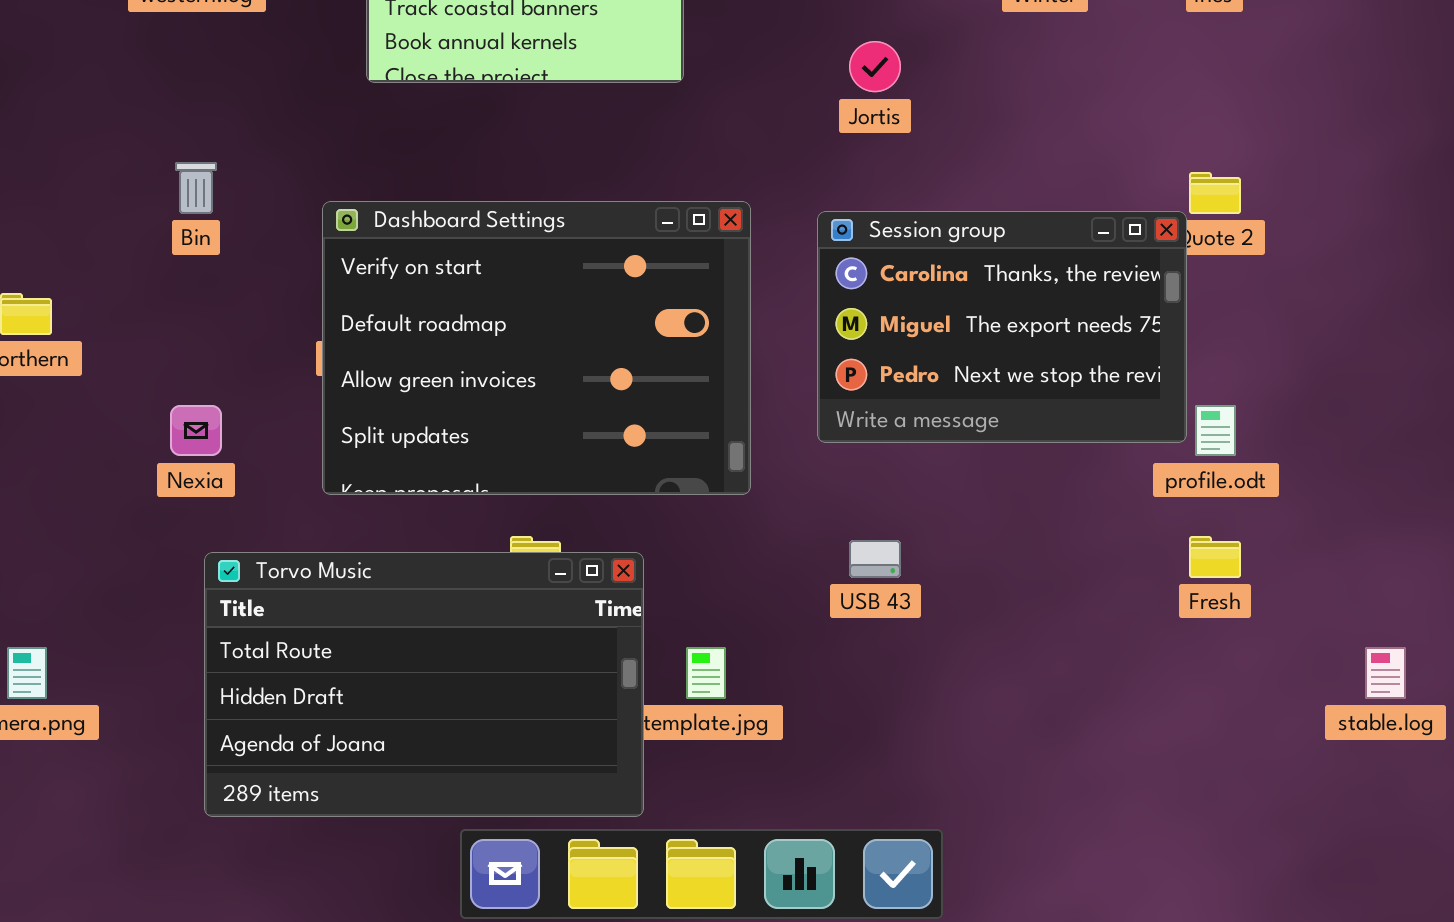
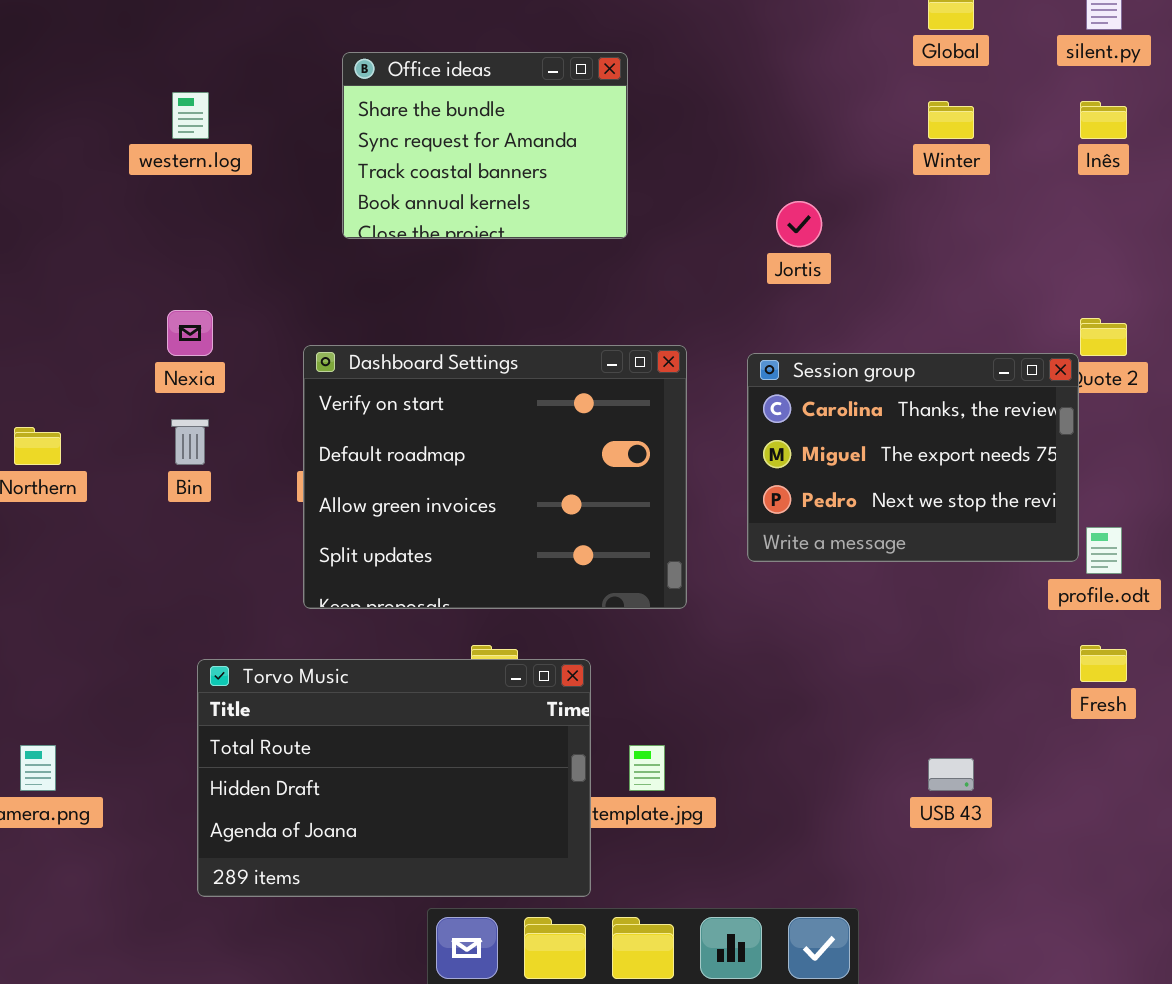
Bin: [175,162,217,214] -> [171,419,209,465], moved
Nexia: [170,405,222,456] -> [167,310,213,356], moved
USB 43: [849,540,901,578] -> [928,758,974,791], moved

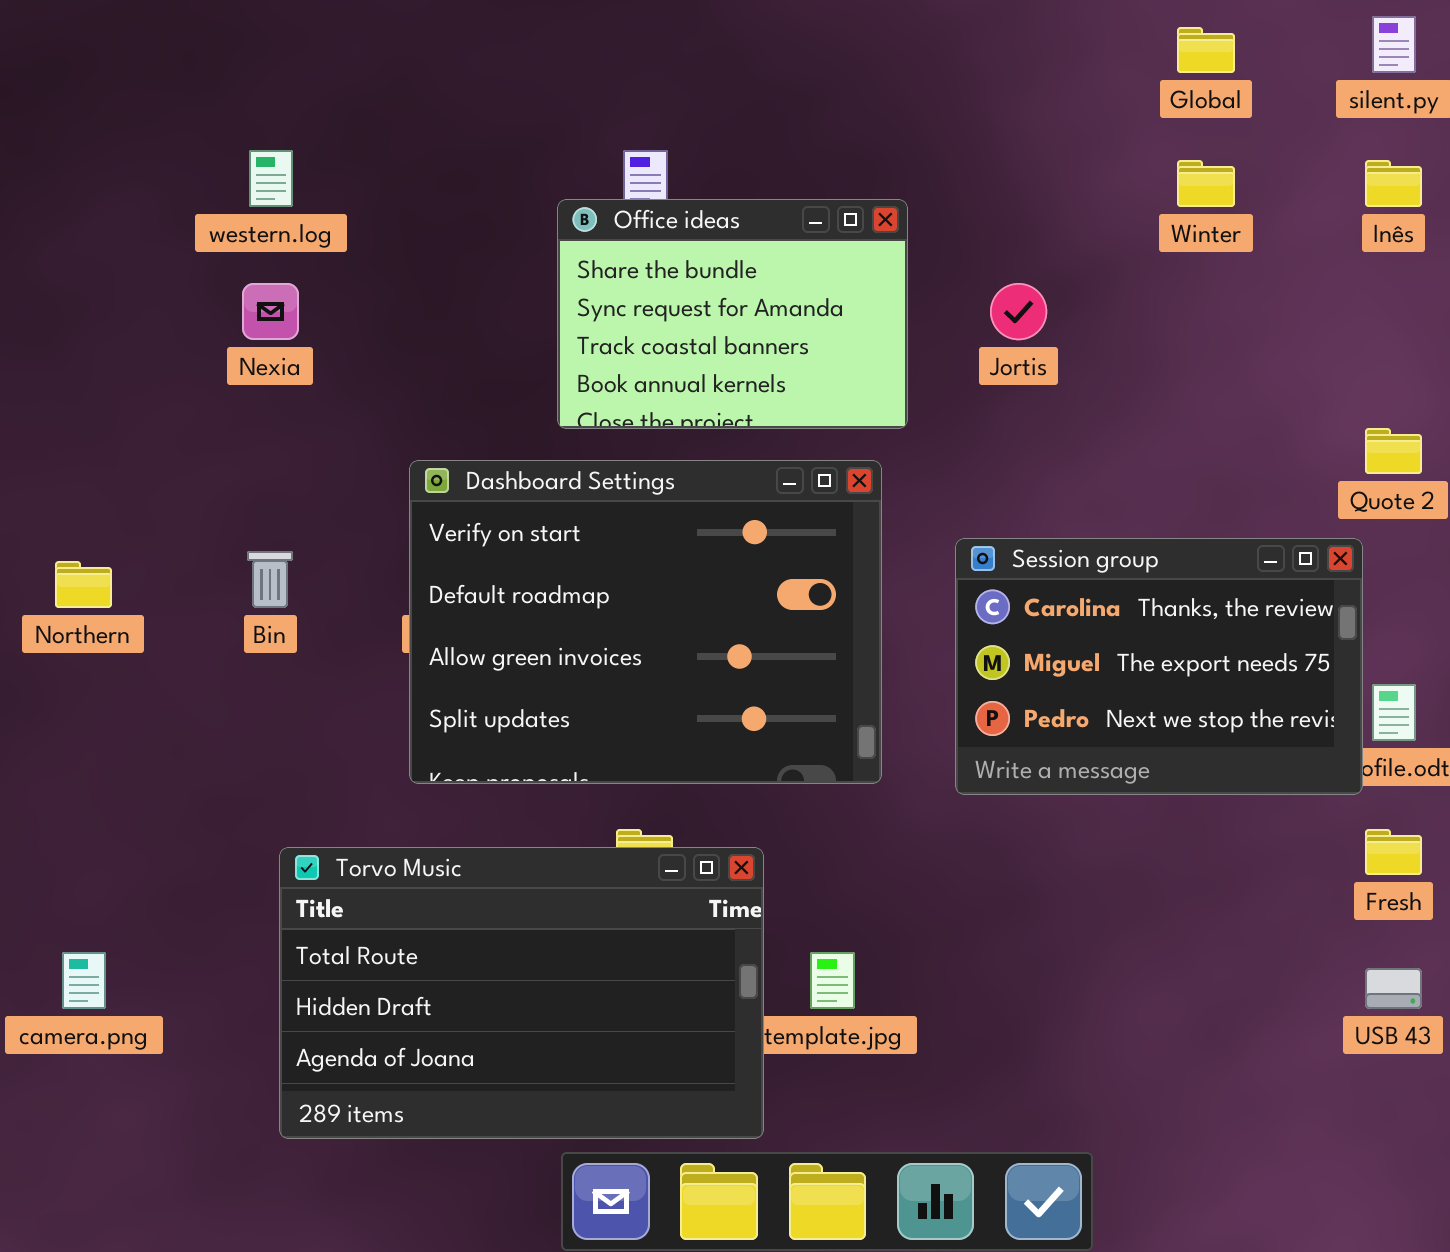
Office ideas: [342,52,628,239] -> [557,199,908,429], moved
Nexia: [167,310,213,356] -> [242,283,299,340], moved
Session group: [747,353,1079,562] -> [955,538,1363,795], moved
USB 43: [928,758,974,791] -> [1365,968,1422,1009], moved

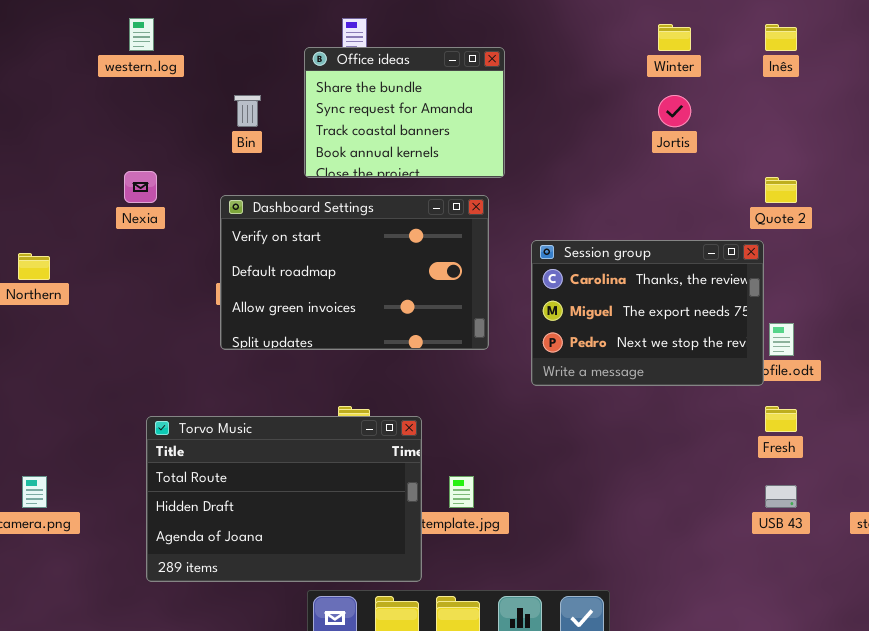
Nexia: [242,283,299,340] -> [124,171,157,203], moved
Jortis: [990,283,1047,340] -> [658,95,691,127], moved
Dashboard Settings: [409,460,882,784] -> [220,195,489,350], resized
Bin: [247,551,293,608] -> [234,95,261,127], moved

